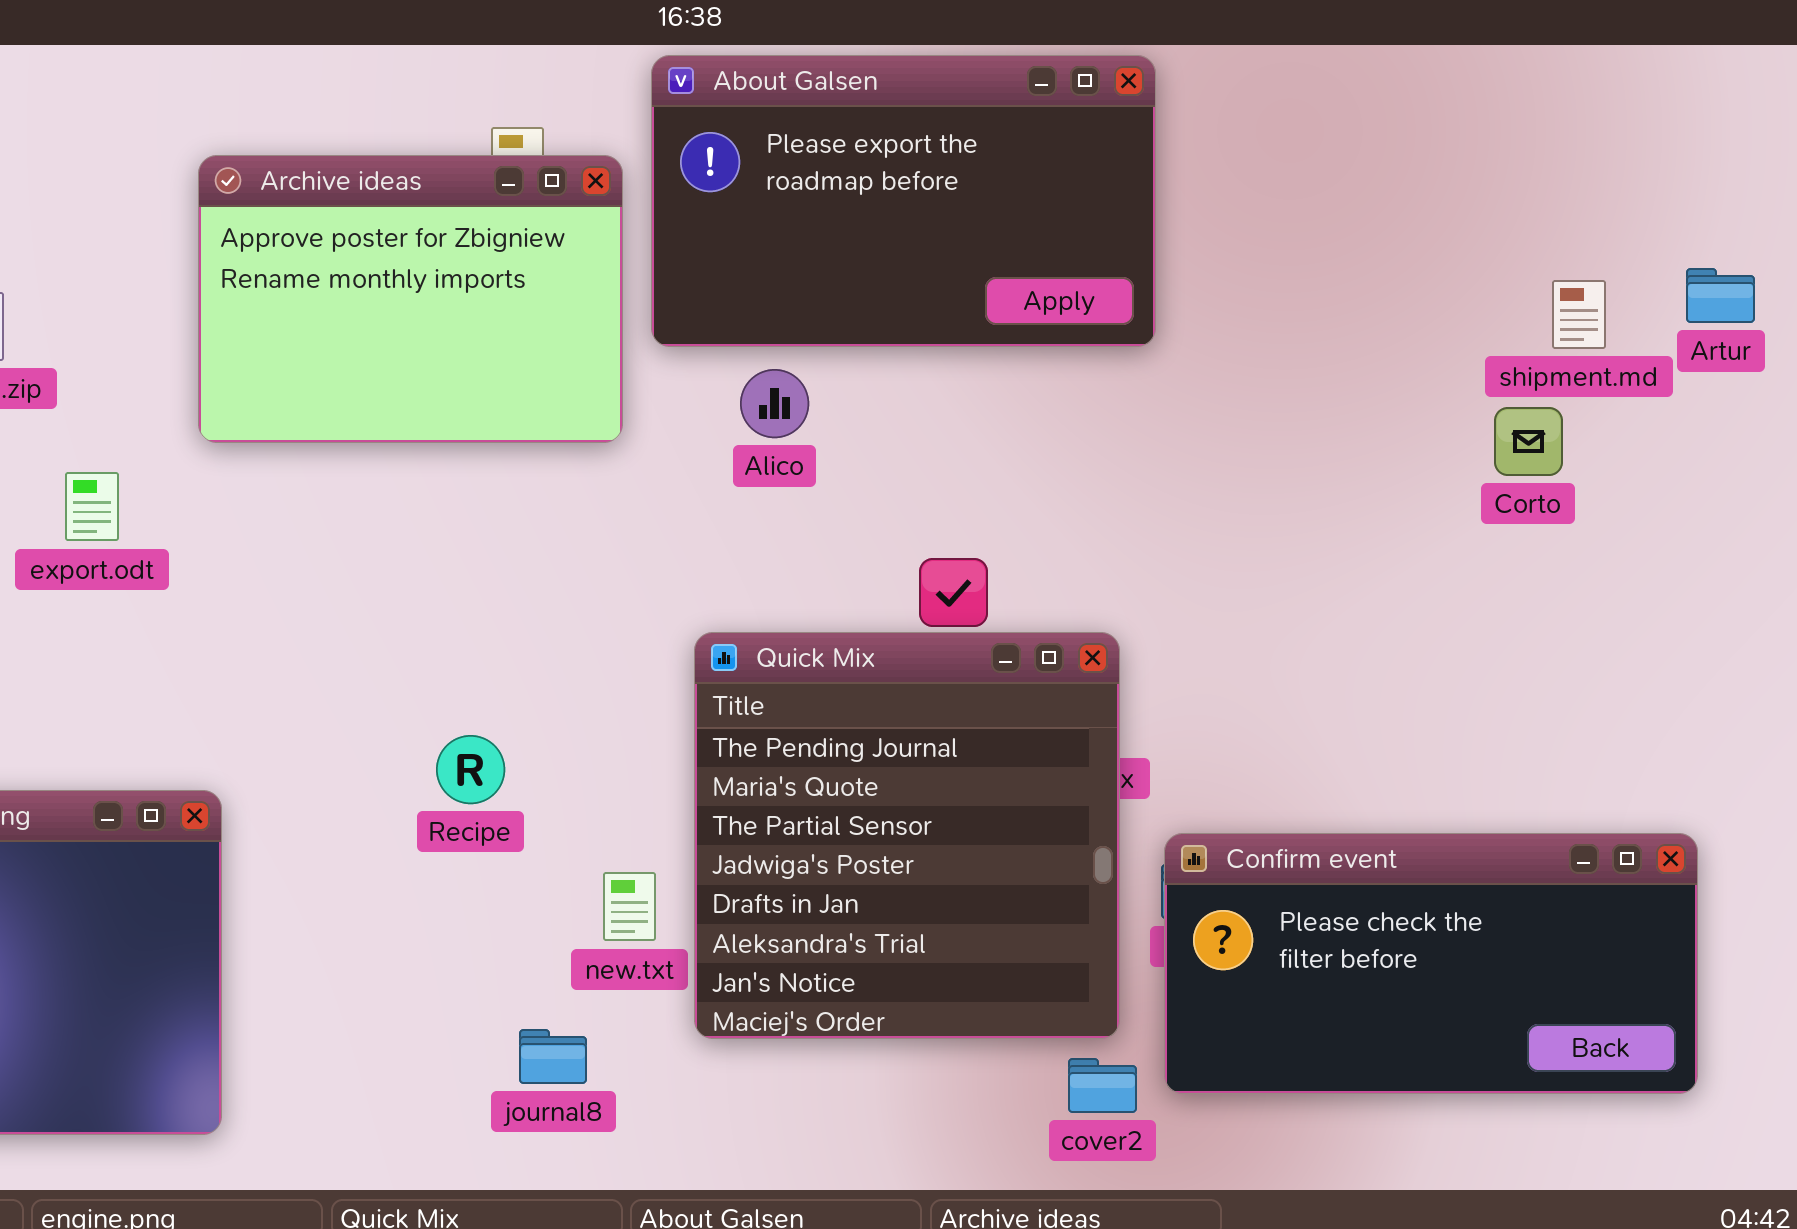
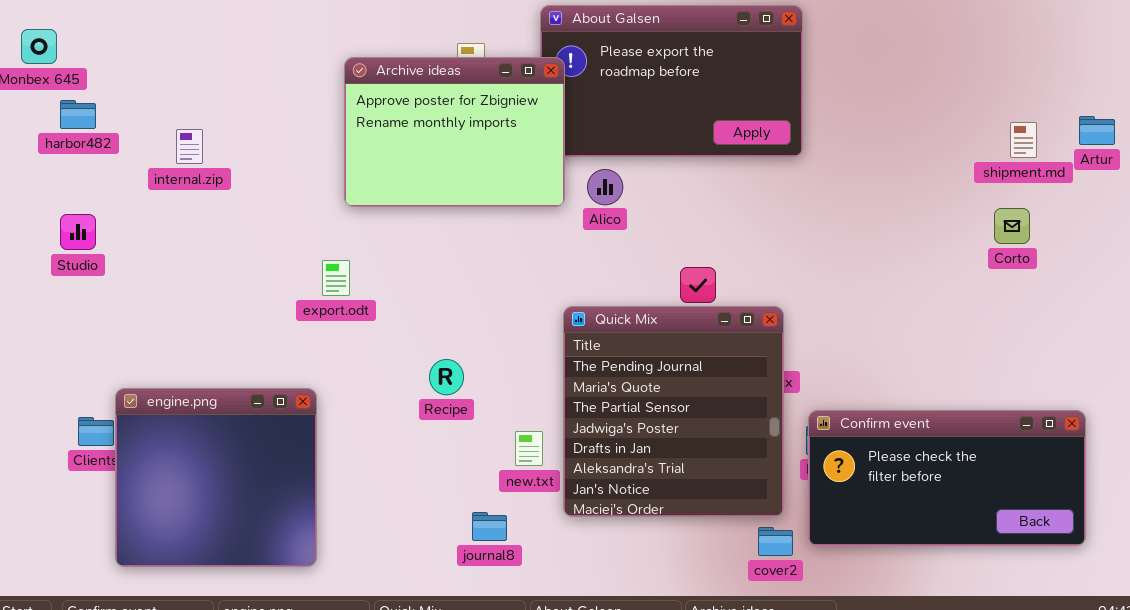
Archive ideas: [198,155,623,443] -> [344,57,565,207], moved
Corto: [1494,407,1563,476] -> [994,208,1030,244], moved
export.odt: [65,472,119,541] -> [322,260,350,296], moved

